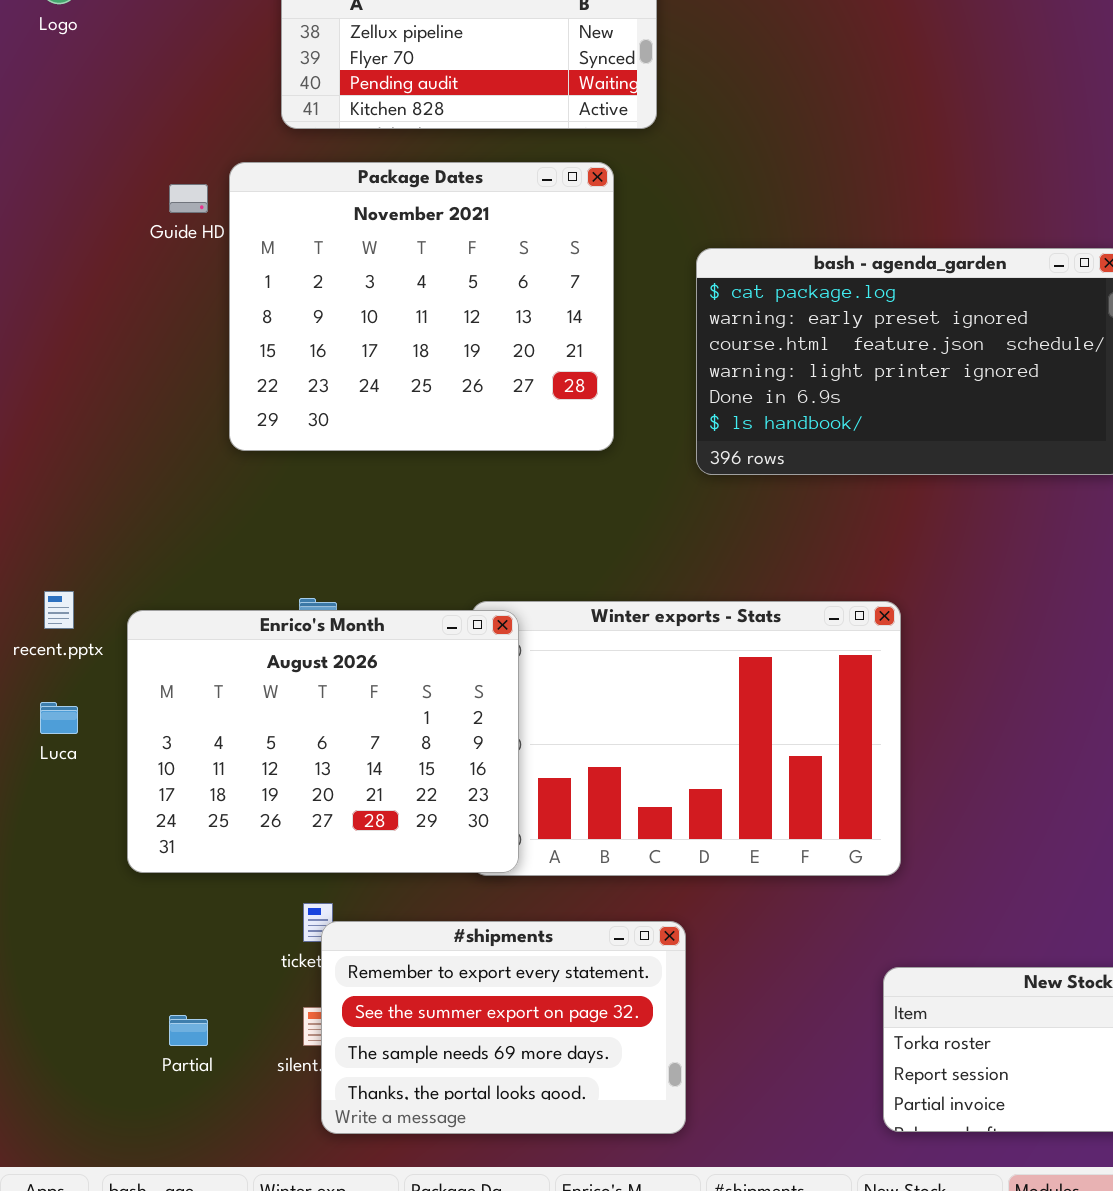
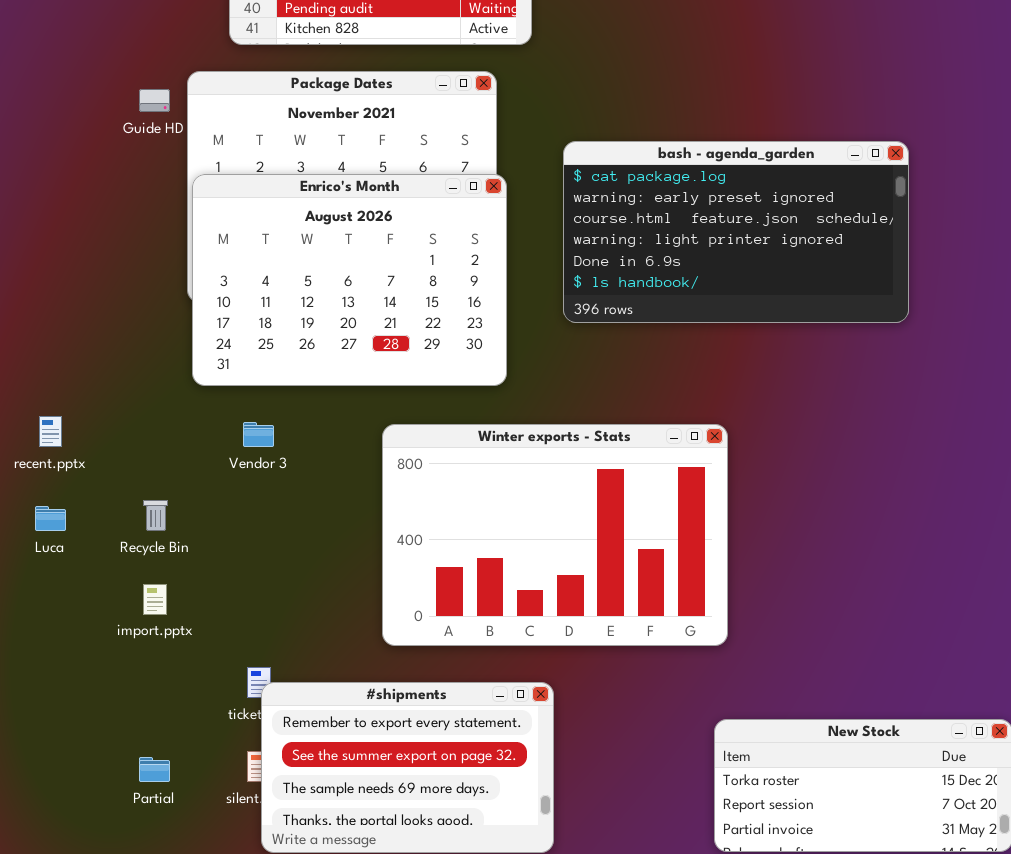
Enrico's Month: [127,610,519,873] -> [192,174,507,386], moved

